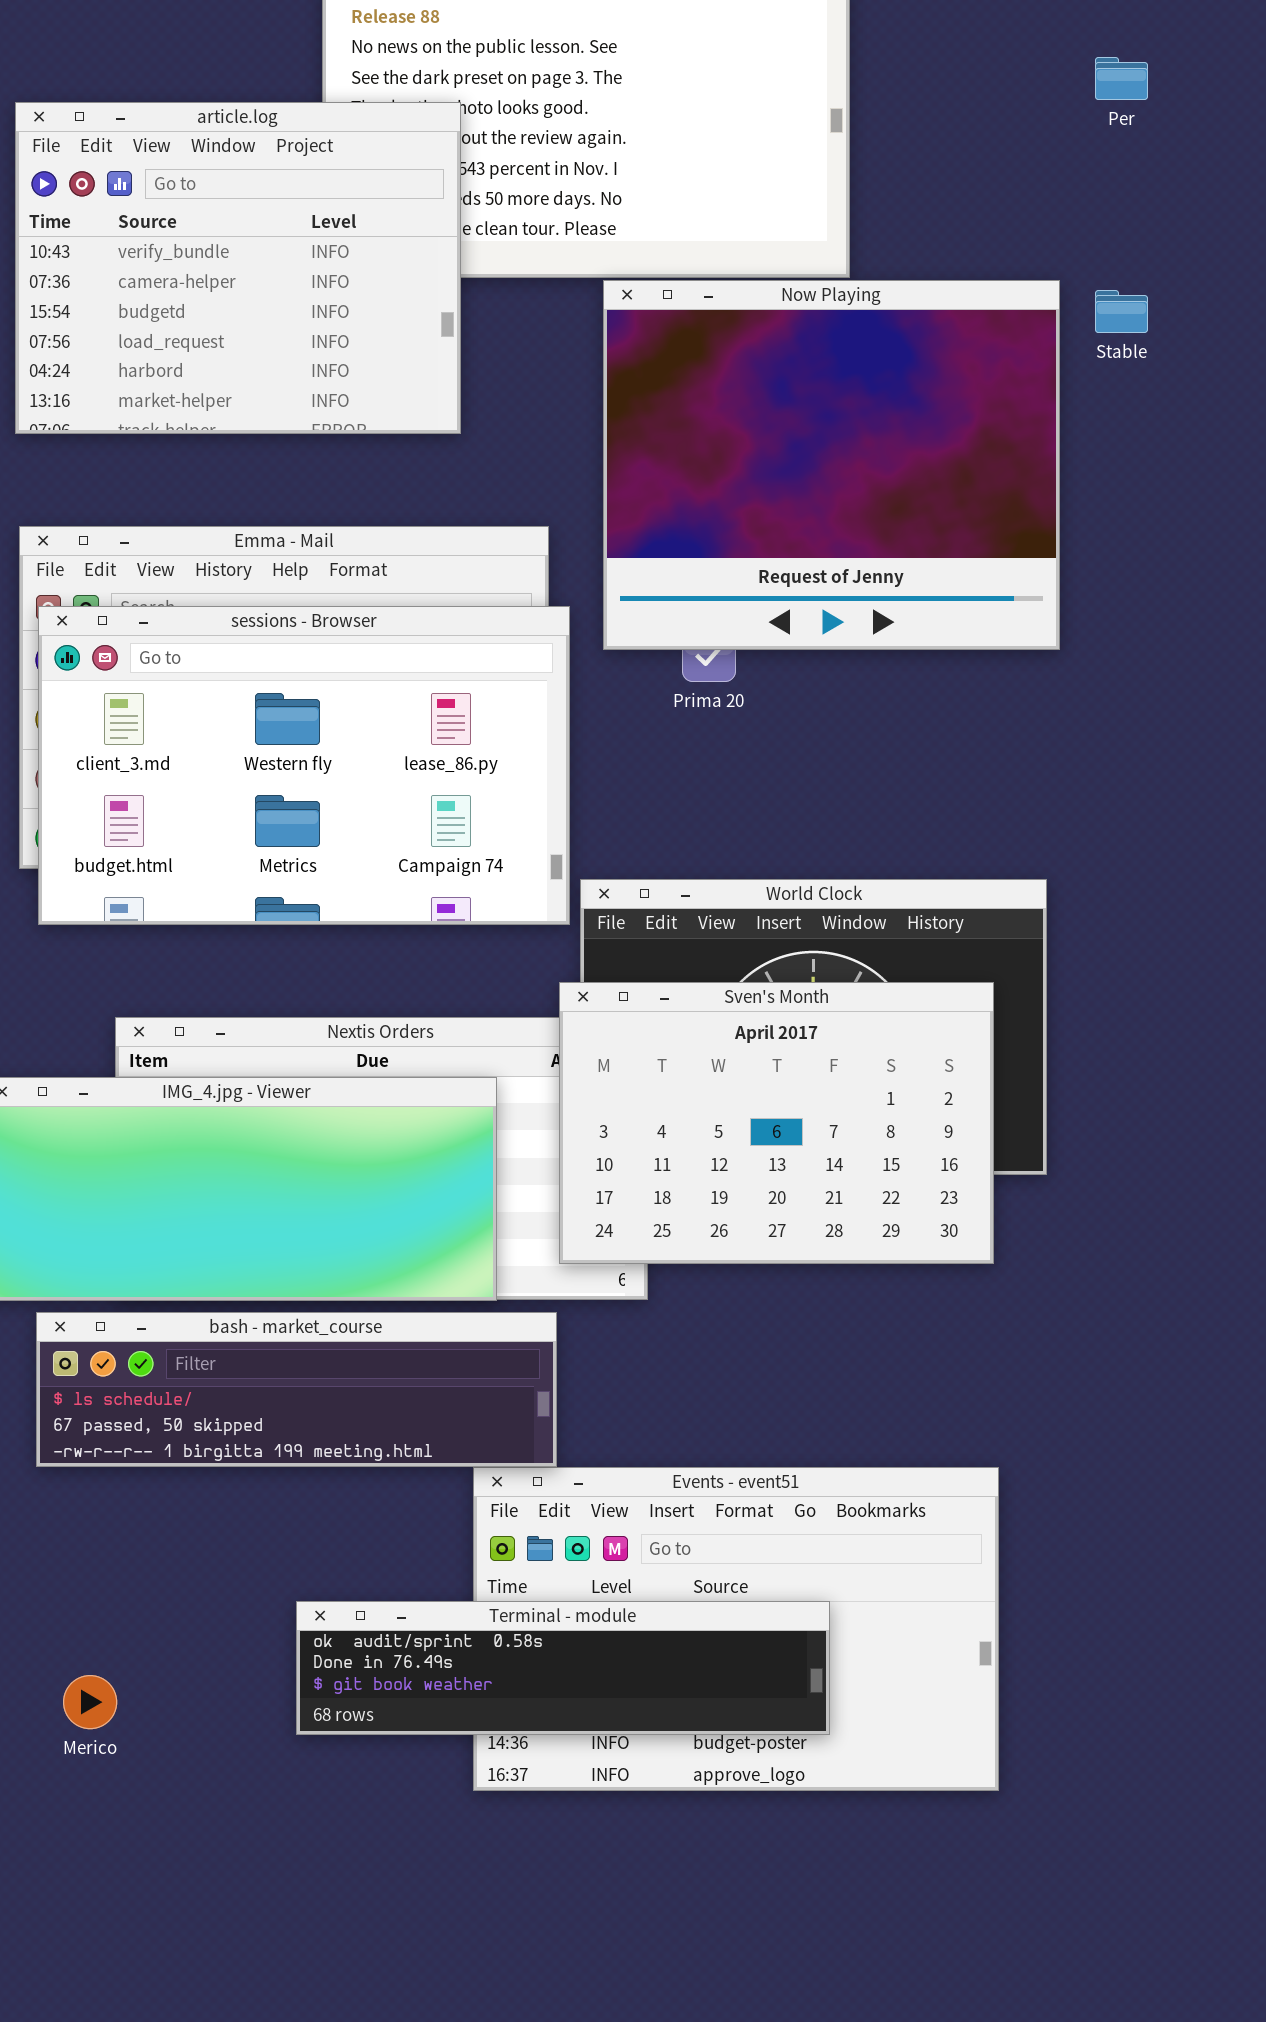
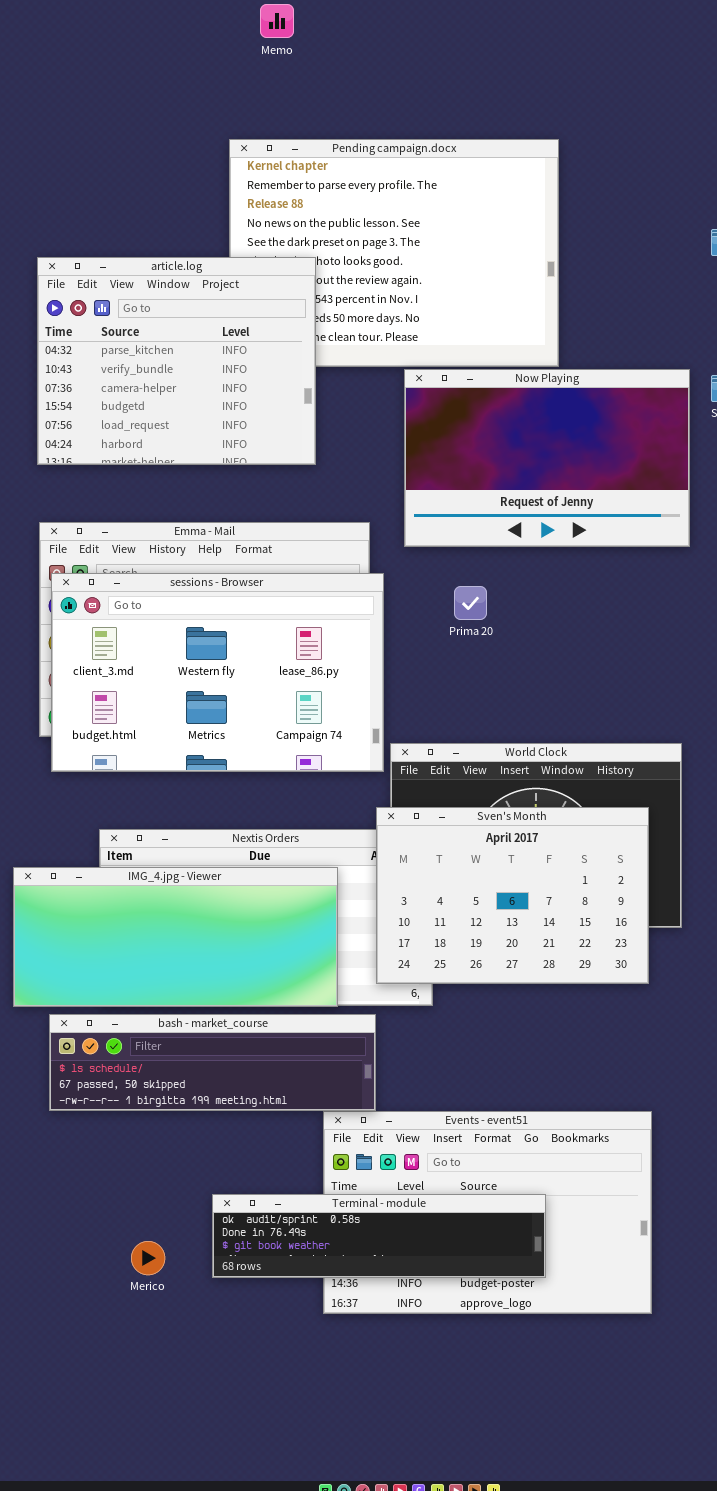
article.log: [15,102,461,434] -> [37,257,316,465], scrolled up 1 row
Now Playing: [603,280,1060,650] -> [404,369,690,547], resized
Merico: [63,1675,117,1729] -> [131,1241,165,1275], moved

